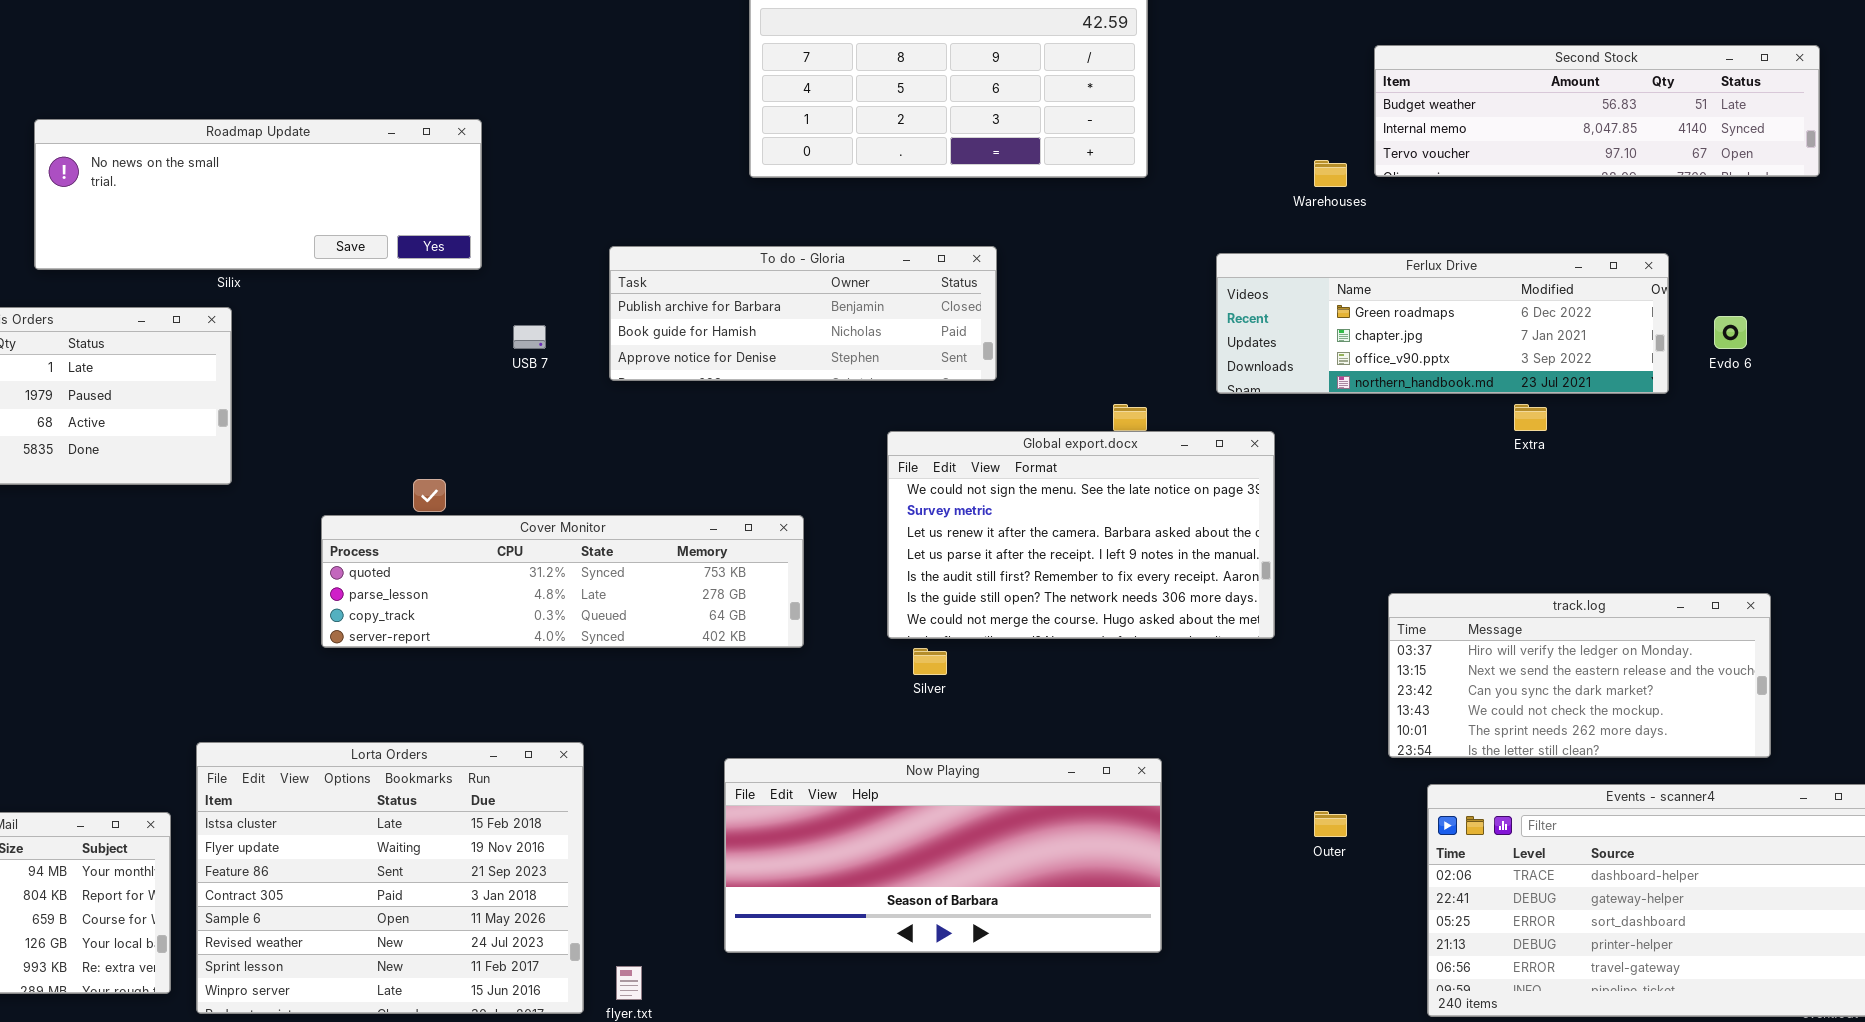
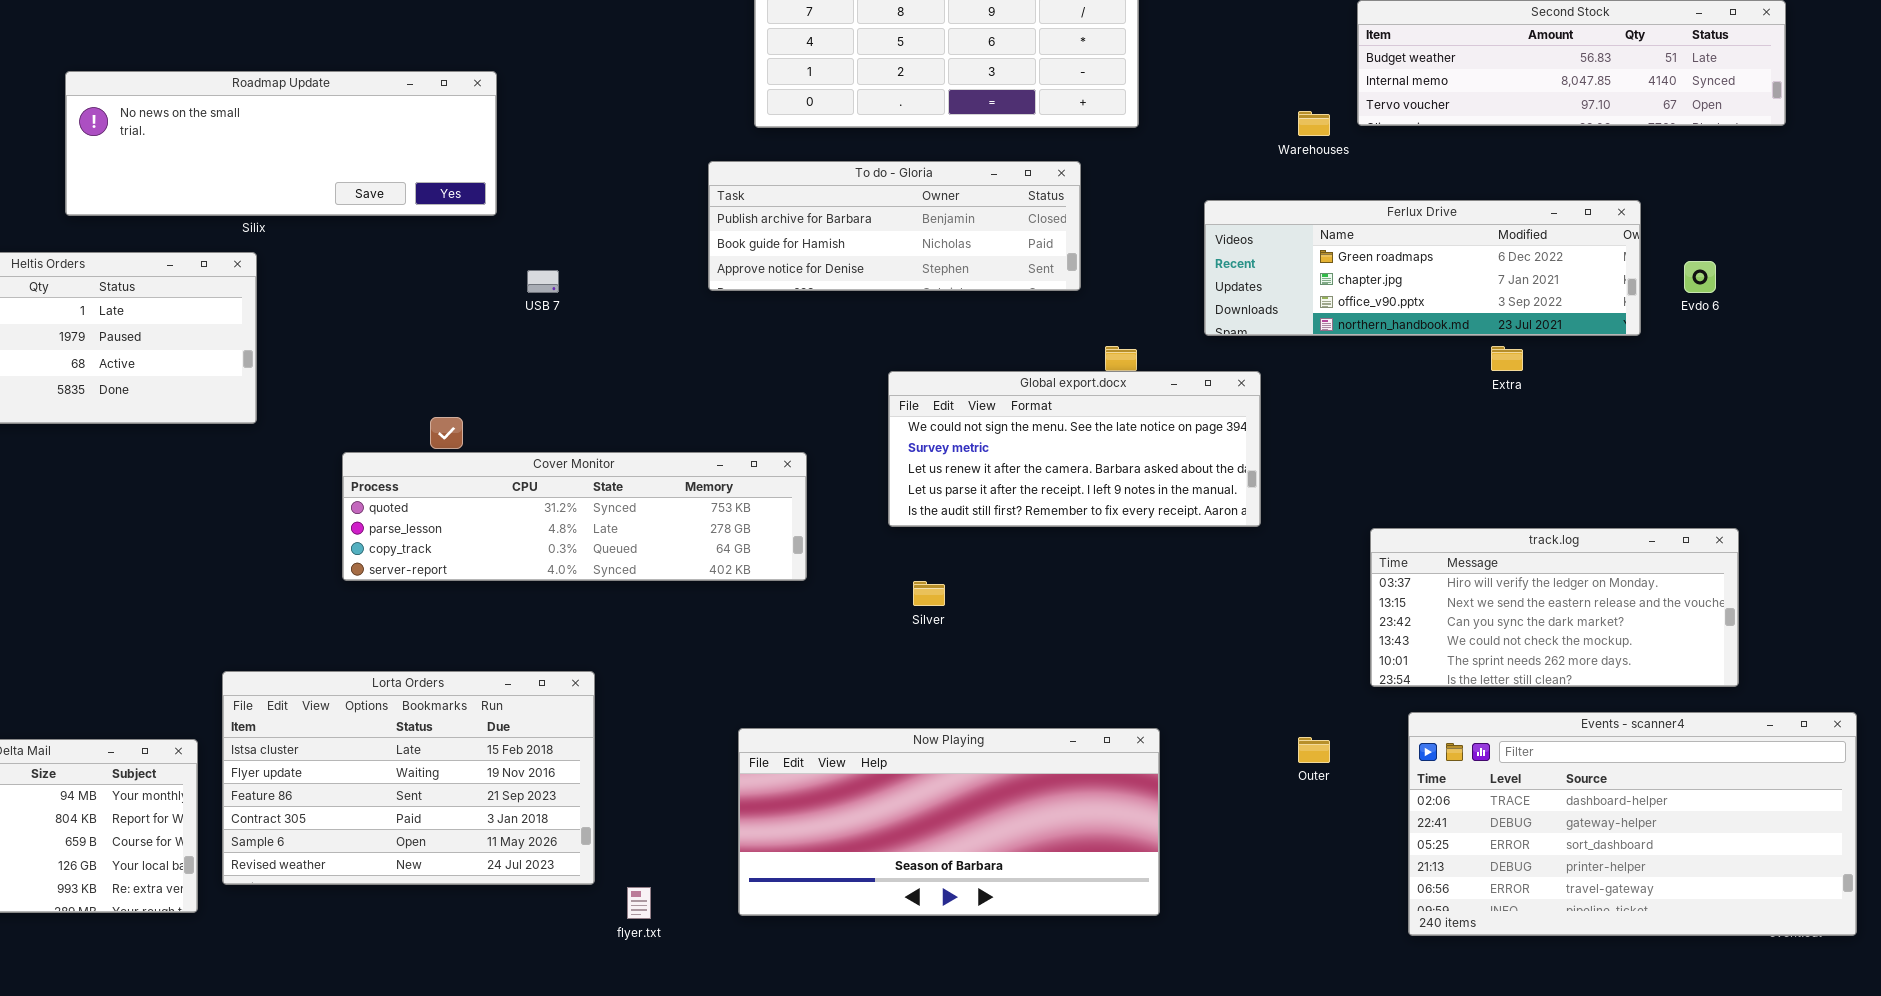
To do - Gloria: [609,246,997,381] -> [708,161,1081,291], moved
Global export.docx: [887,431,1275,639] -> [888,371,1261,527], resized
Lorta Orders: [196,742,584,1014] -> [222,671,595,885], resized
Now Playing: [724,758,1162,953] -> [738,728,1160,916], moved

